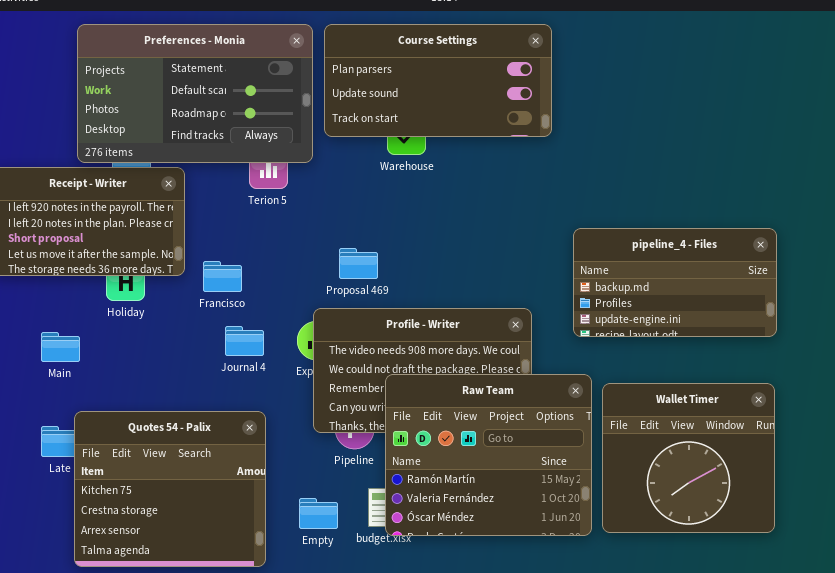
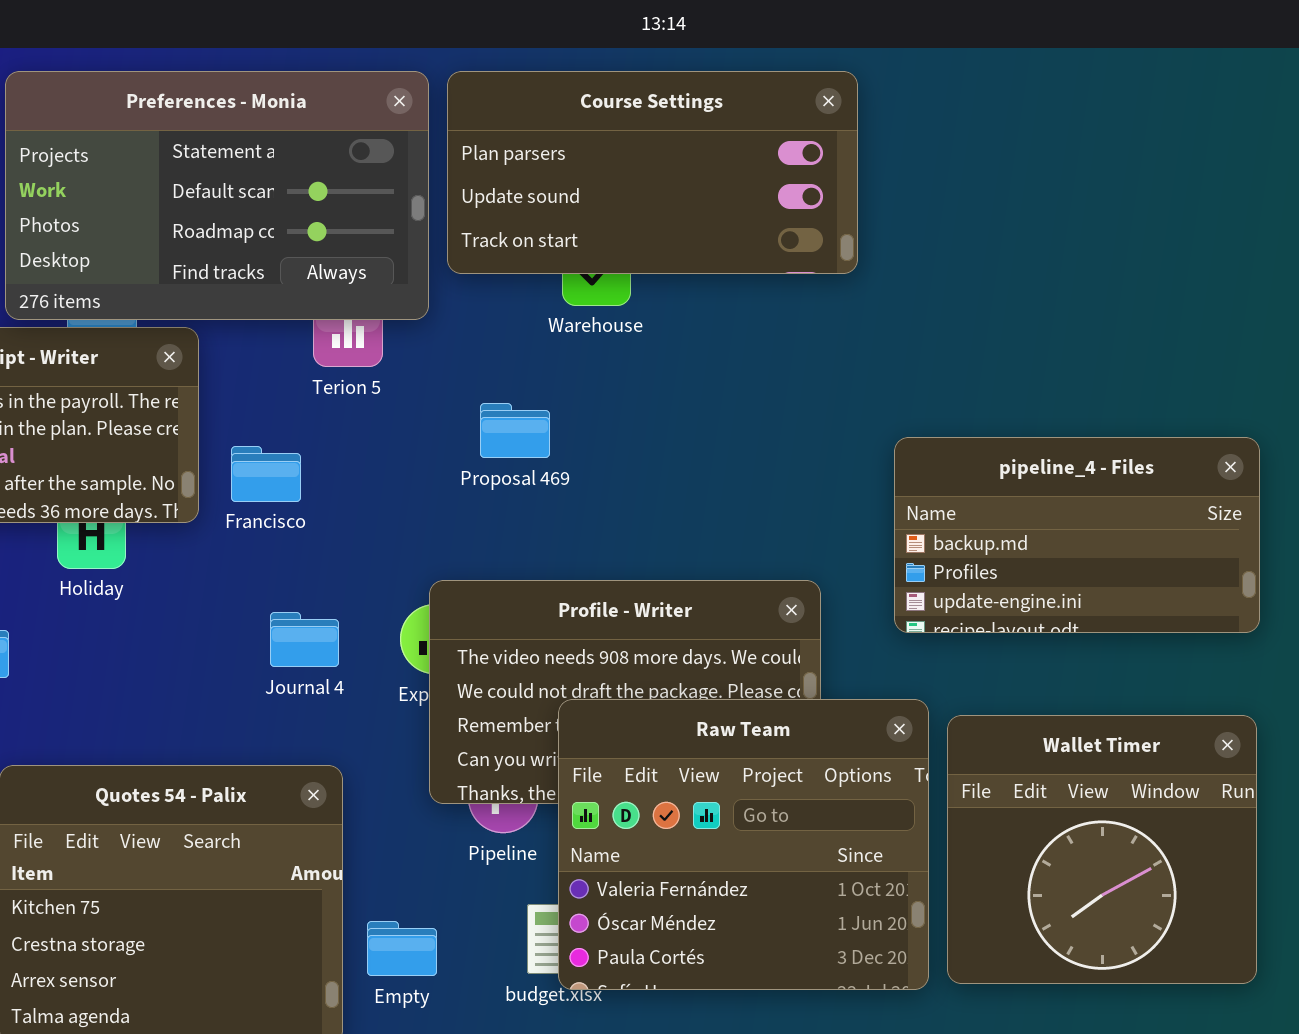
Proposal 469: [339,248,378,279] -> [480,403,550,458], moved
Francisco: [203,261,242,292] -> [231,446,301,502], moved
Raw Team: [385,374,592,536] -> [558,699,929,990], scrolled down 1 row
Empty: [299,498,338,529] -> [367,921,437,976], moved

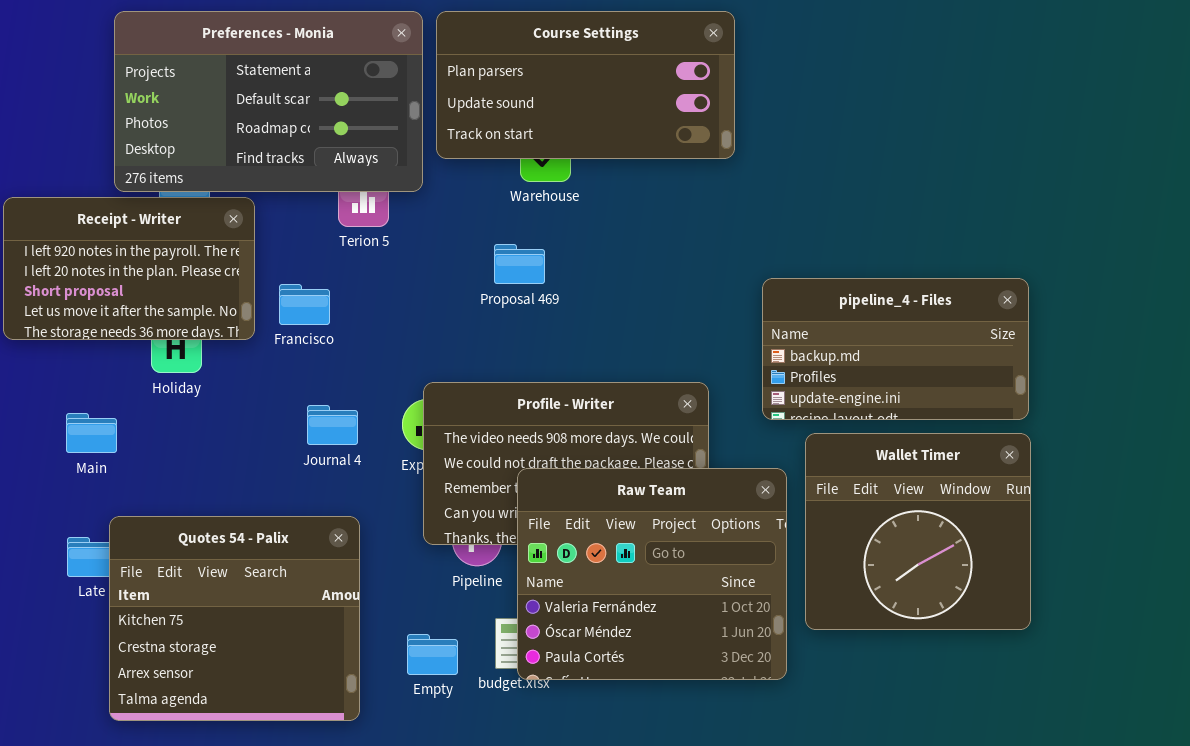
Proposal 469: [480,403,550,458] -> [494,244,545,284], moved
Wallet Timer: [947,715,1257,984] -> [805,433,1031,630], moved
Empty: [367,921,437,976] -> [407,634,458,675], moved

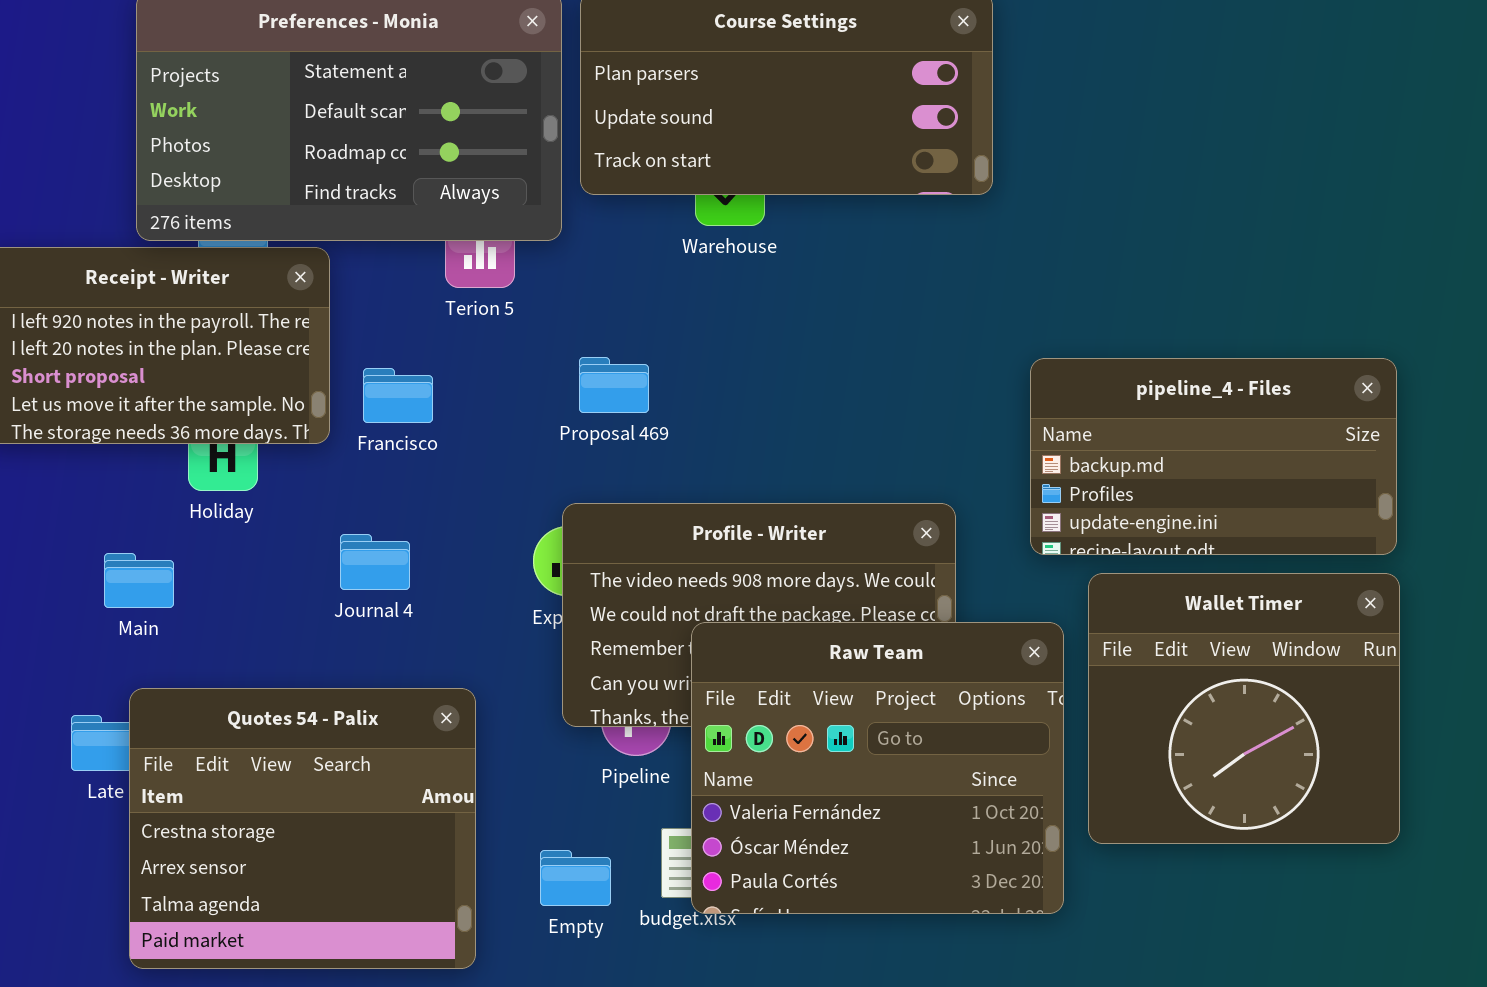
Proposal 469: [494,244,545,284] -> [579,357,649,413], moved
Journal 4: [307,405,358,445] -> [340,534,410,590], moved
Main: [66,413,117,453] -> [104,553,174,608], moved
Quotes 54 - Palix: [109,516,360,721] -> [129,688,476,969], scrolled down 1 row

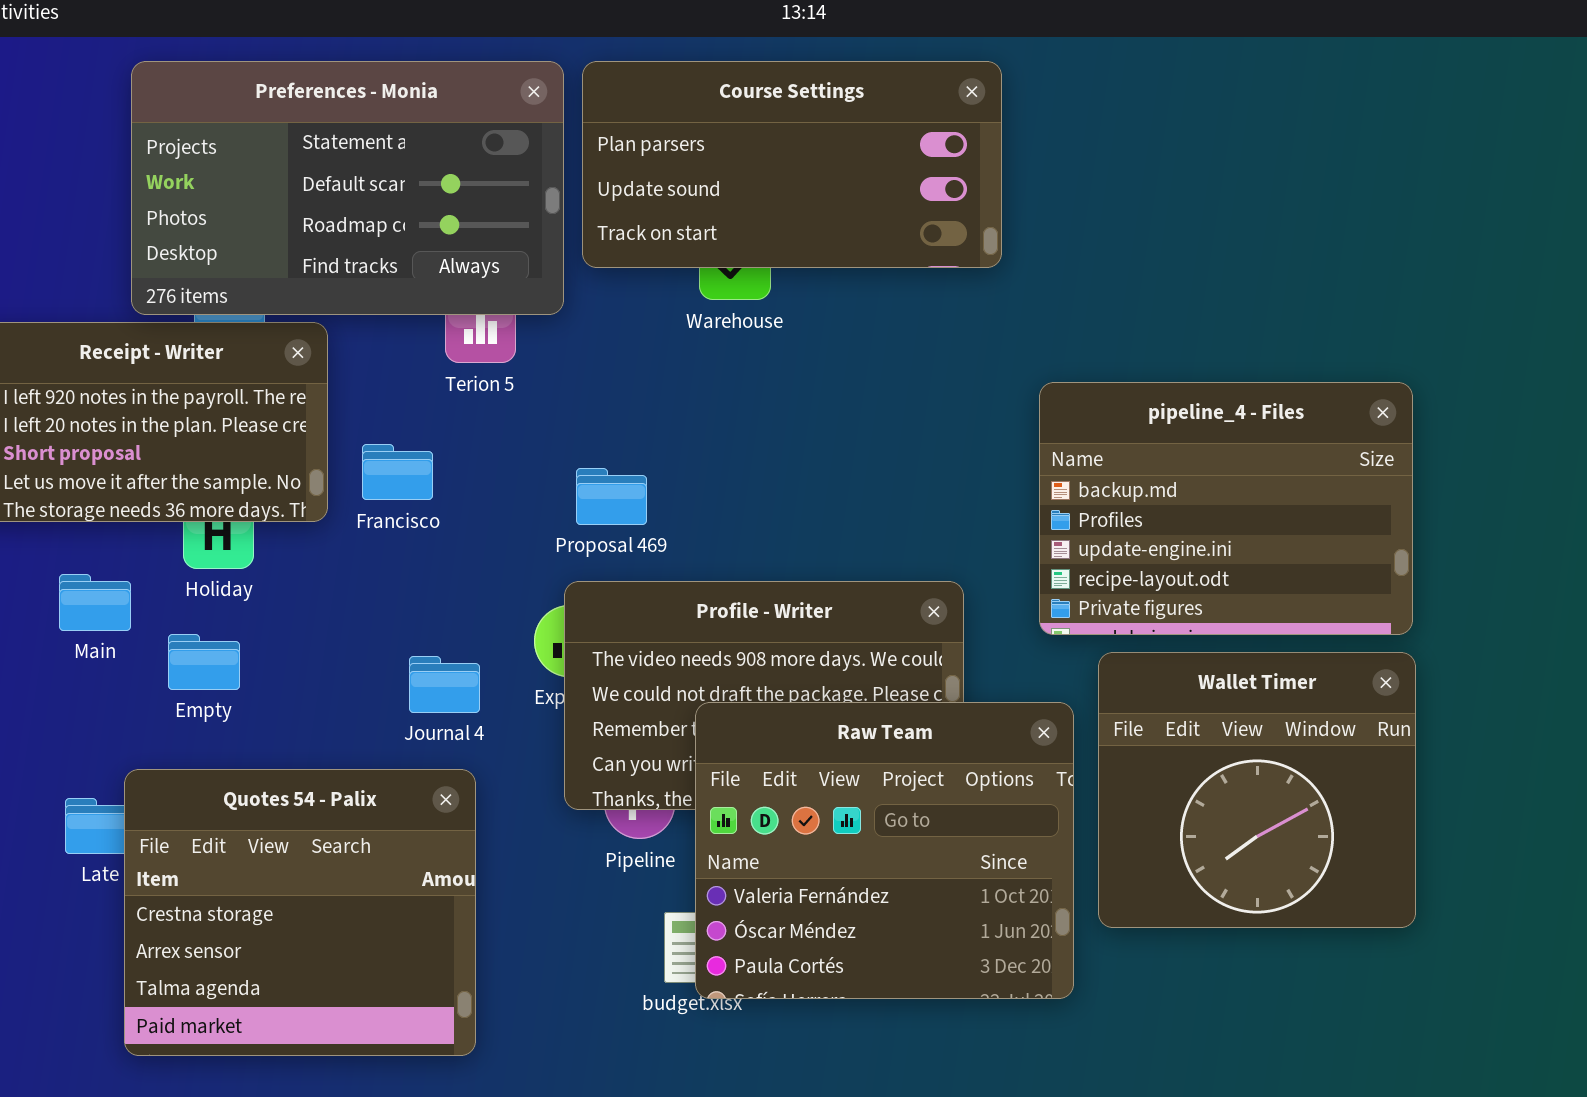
Proposal 469: [579,357,649,413] -> [576,468,647,525], moved
pipeline_4 - Files: [1030,358,1397,555] -> [1039,382,1413,635], resized
Journal 4: [340,534,410,590] -> [409,656,480,713], moved
Main: [104,553,174,608] -> [59,574,131,631], moved
Empty: [540,850,611,906] -> [168,634,240,690], moved

